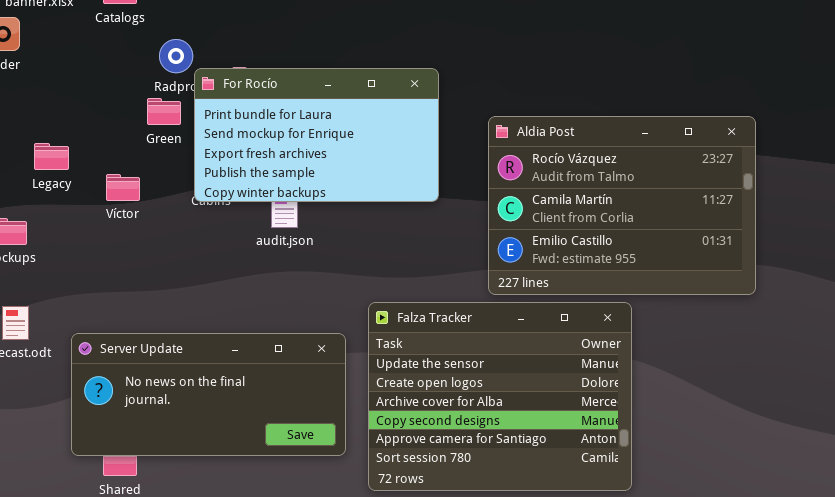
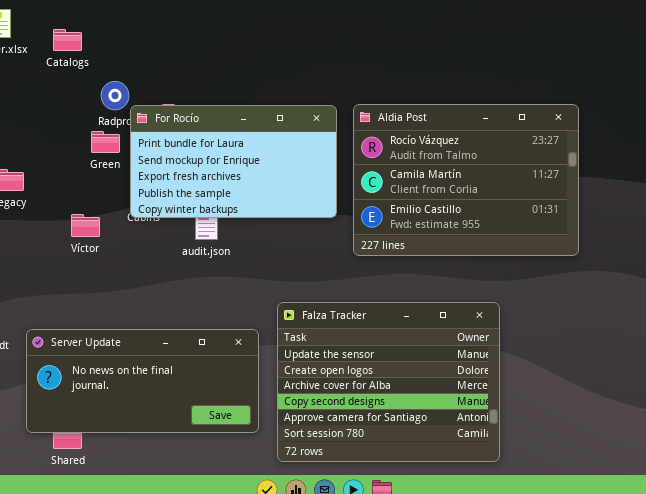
Aldia Post: [488,116,756,295] -> [353,104,579,256], moved
Víctor: [106,174,140,201] -> [71,214,100,237], moved

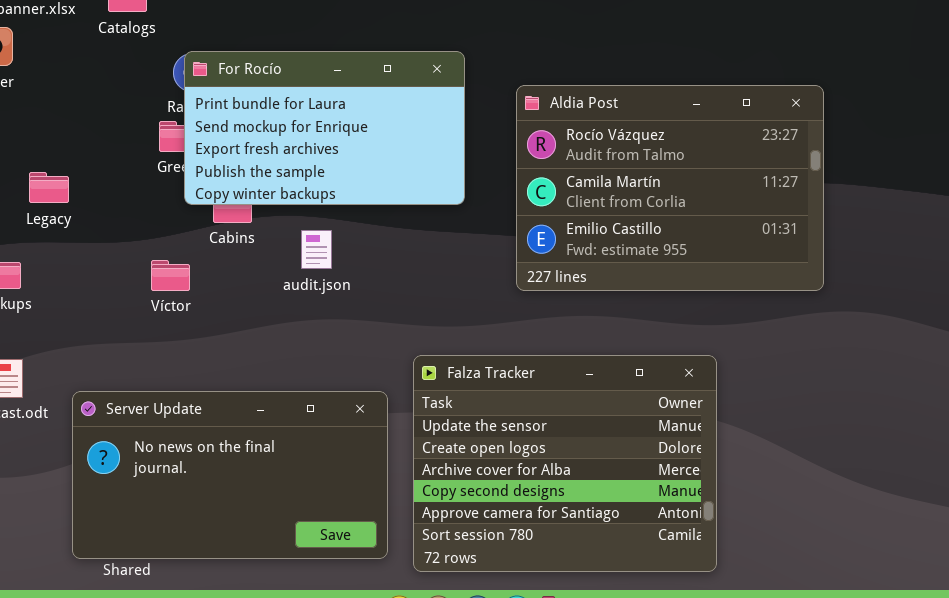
For Rocío: [130,105,337,218] -> [184,51,465,205], moved
Víctor: [71,214,100,237] -> [151,260,190,291], moved
Server Update: [26,329,259,433] -> [72,391,388,559], resized

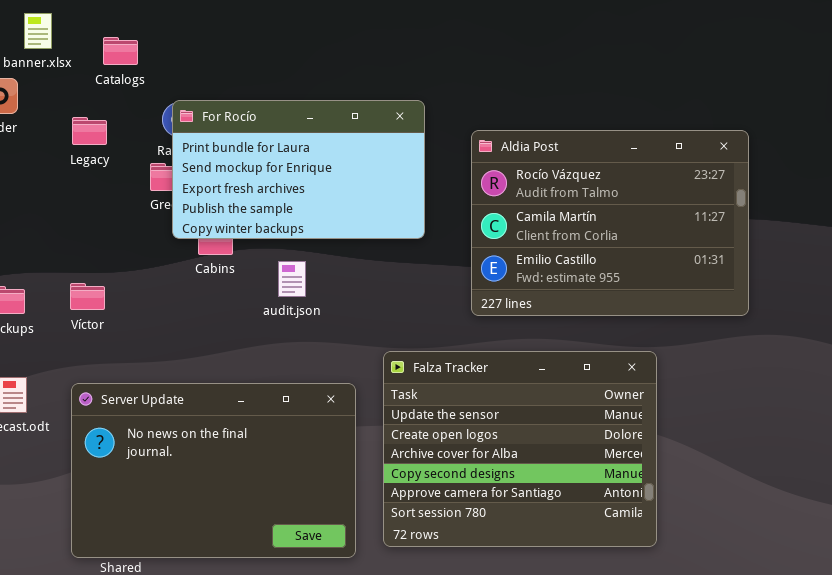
Legacy: [29,172,69,203] -> [72,117,107,145], moved
Víctor: [151,260,190,291] -> [70,283,105,310], moved
Falza Tracker: [413,355,717,572] -> [383,351,657,547], moved
Server Update: [72,391,388,559] -> [71,383,356,558], resized

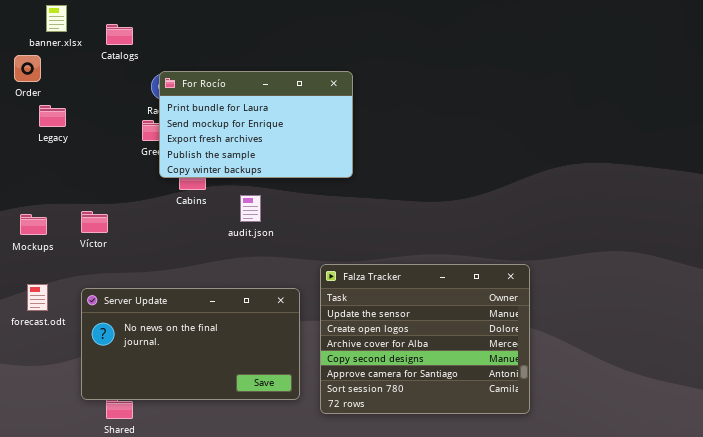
Legacy: [72,117,107,145] -> [39,105,66,127], moved
Aldia Post: [471,130,749,316] -> none, closed
Server Update: [71,383,356,558] -> [81,288,300,400], resized

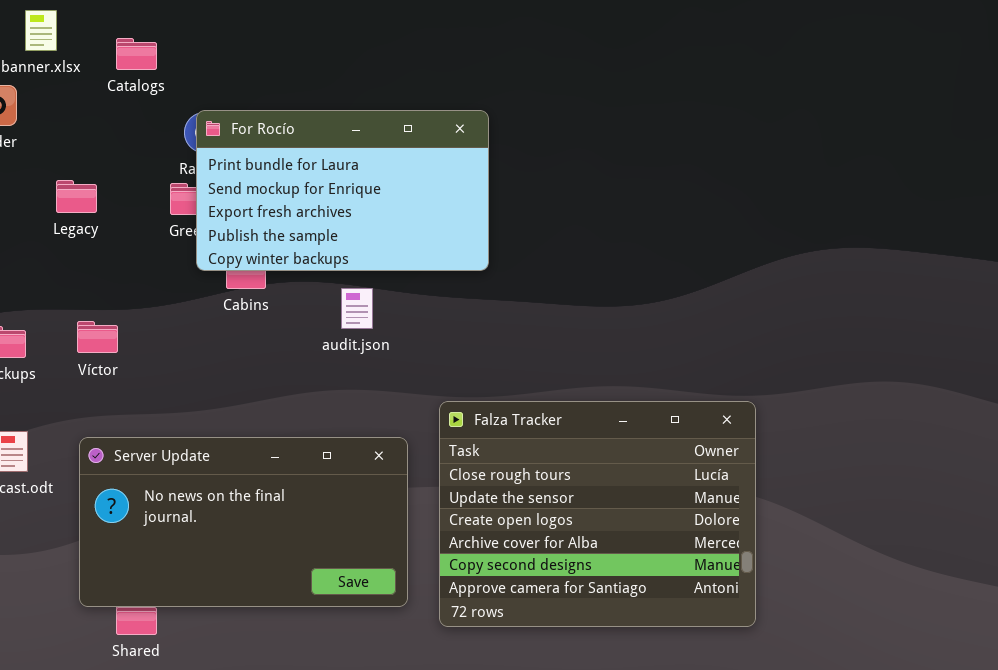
Legacy: [39,105,66,127] -> [56,180,97,213], moved
audit.json: [240,195,261,222] -> [341,288,373,329], moved
Falza Tracker: [320,264,530,414] -> [439,401,756,627], scrolled up 1 row

